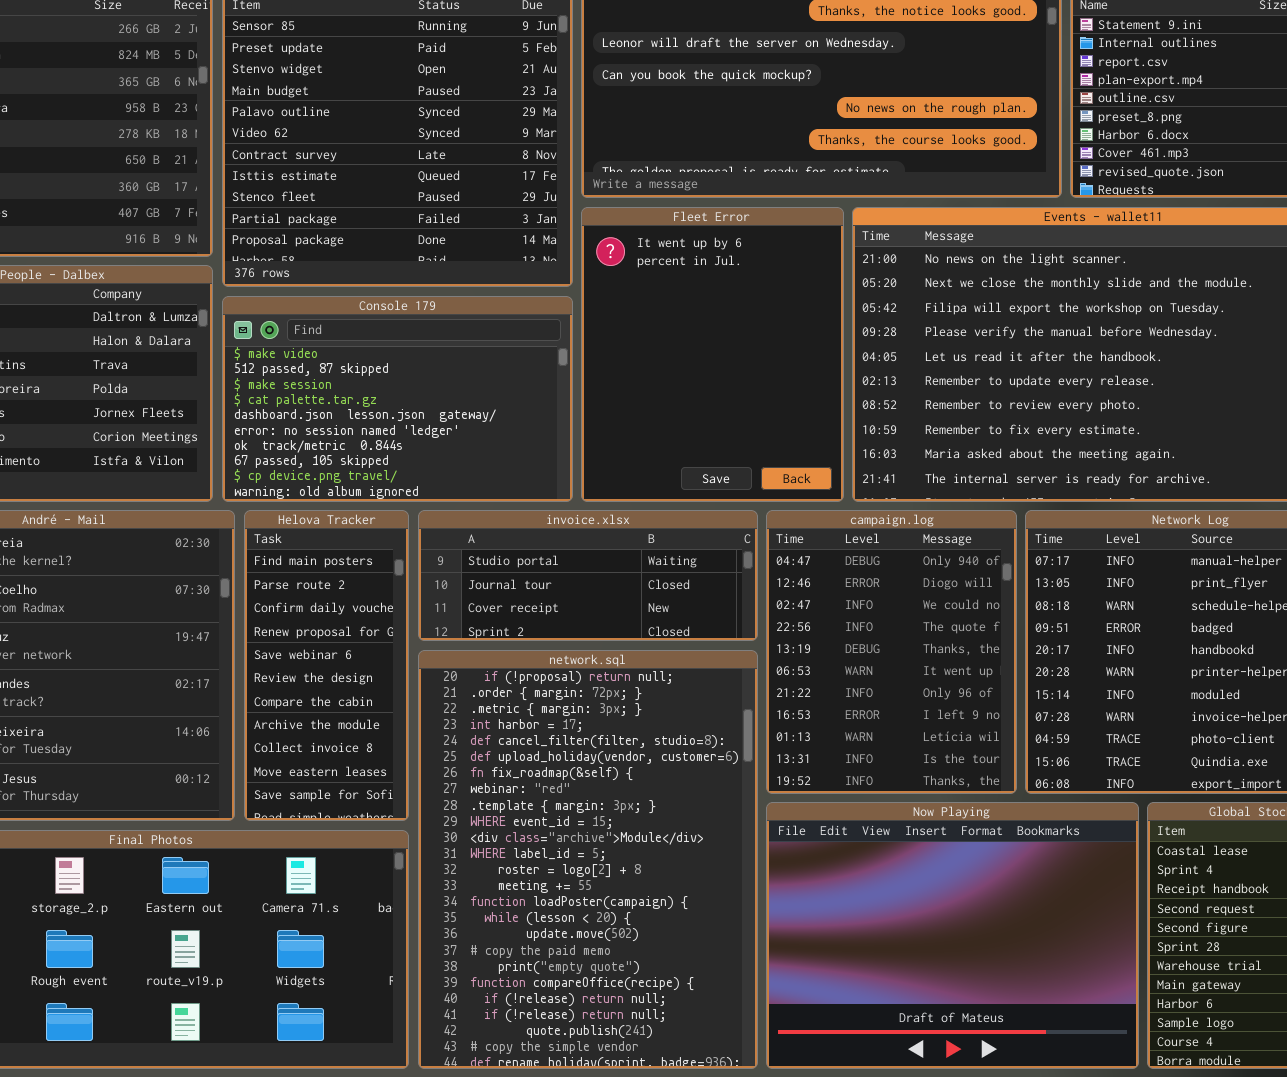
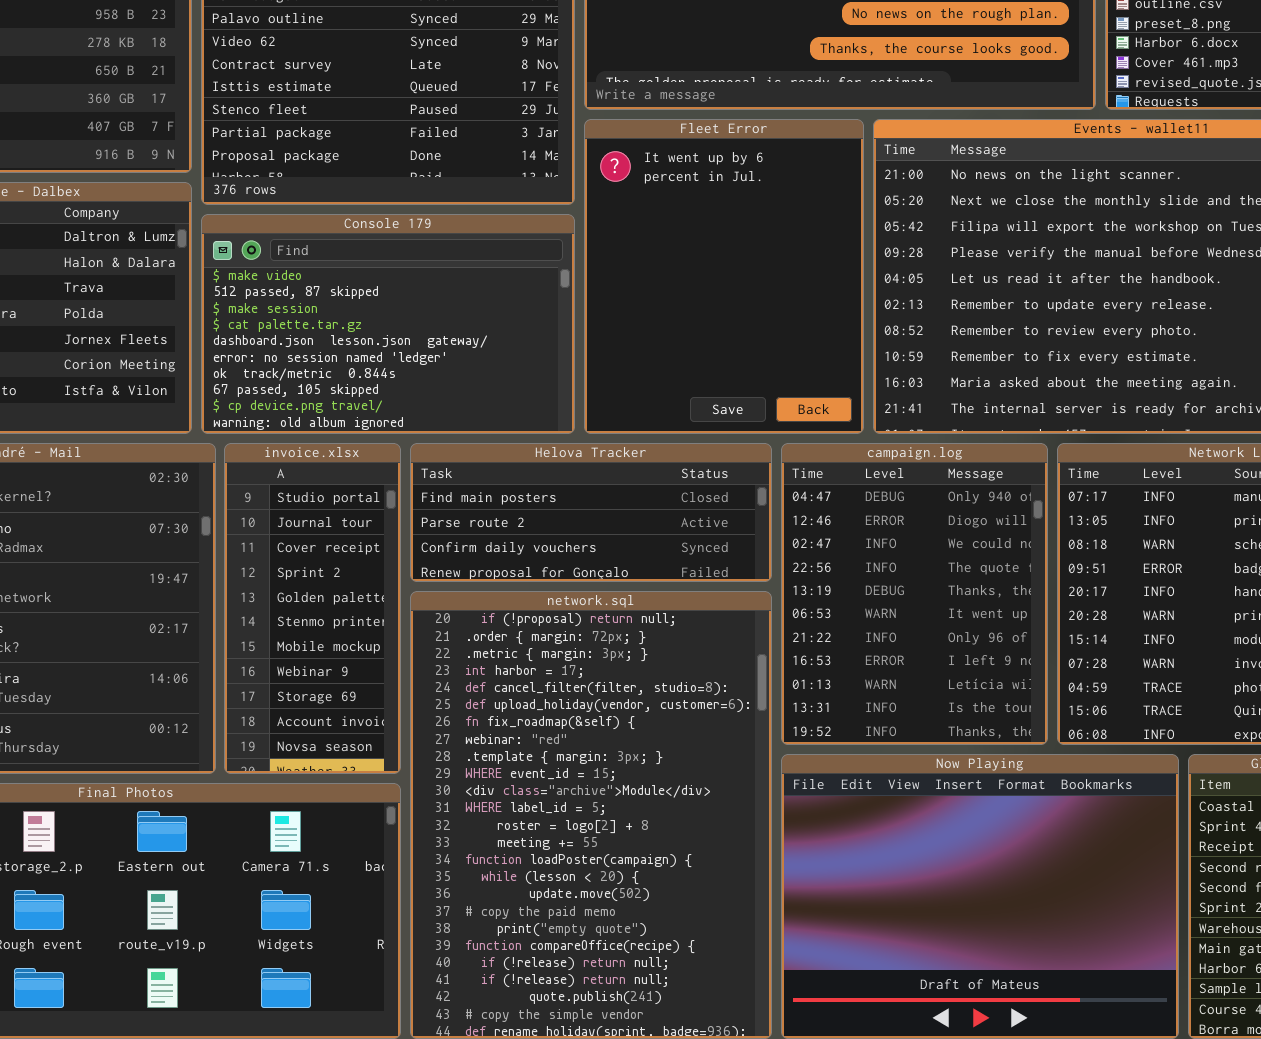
Helova Tracker: [244,510,409,821] -> [410,443,772,582], moved, resized
invoice.xlsx: [418,510,758,641] -> [224,443,401,774], moved, resized

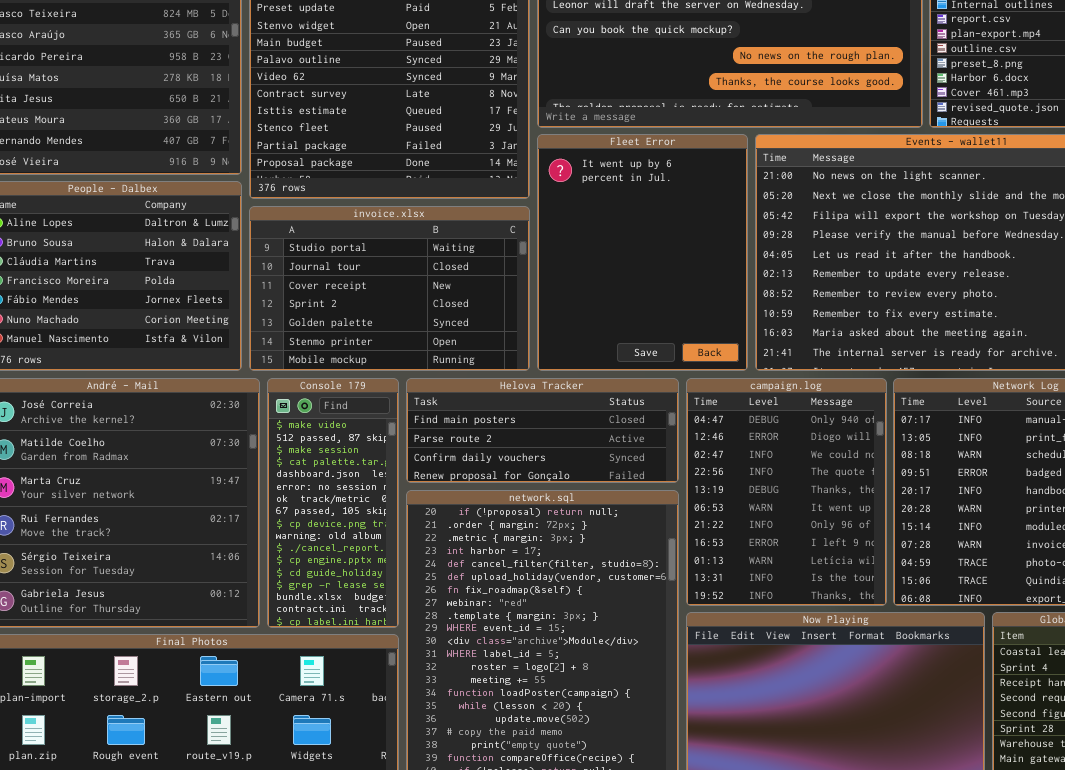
Console 179: [201,214,575,434] -> [267,378,399,628], moved, resized
invoice.xlsx: [224,443,401,774] -> [249,206,530,371], moved, resized

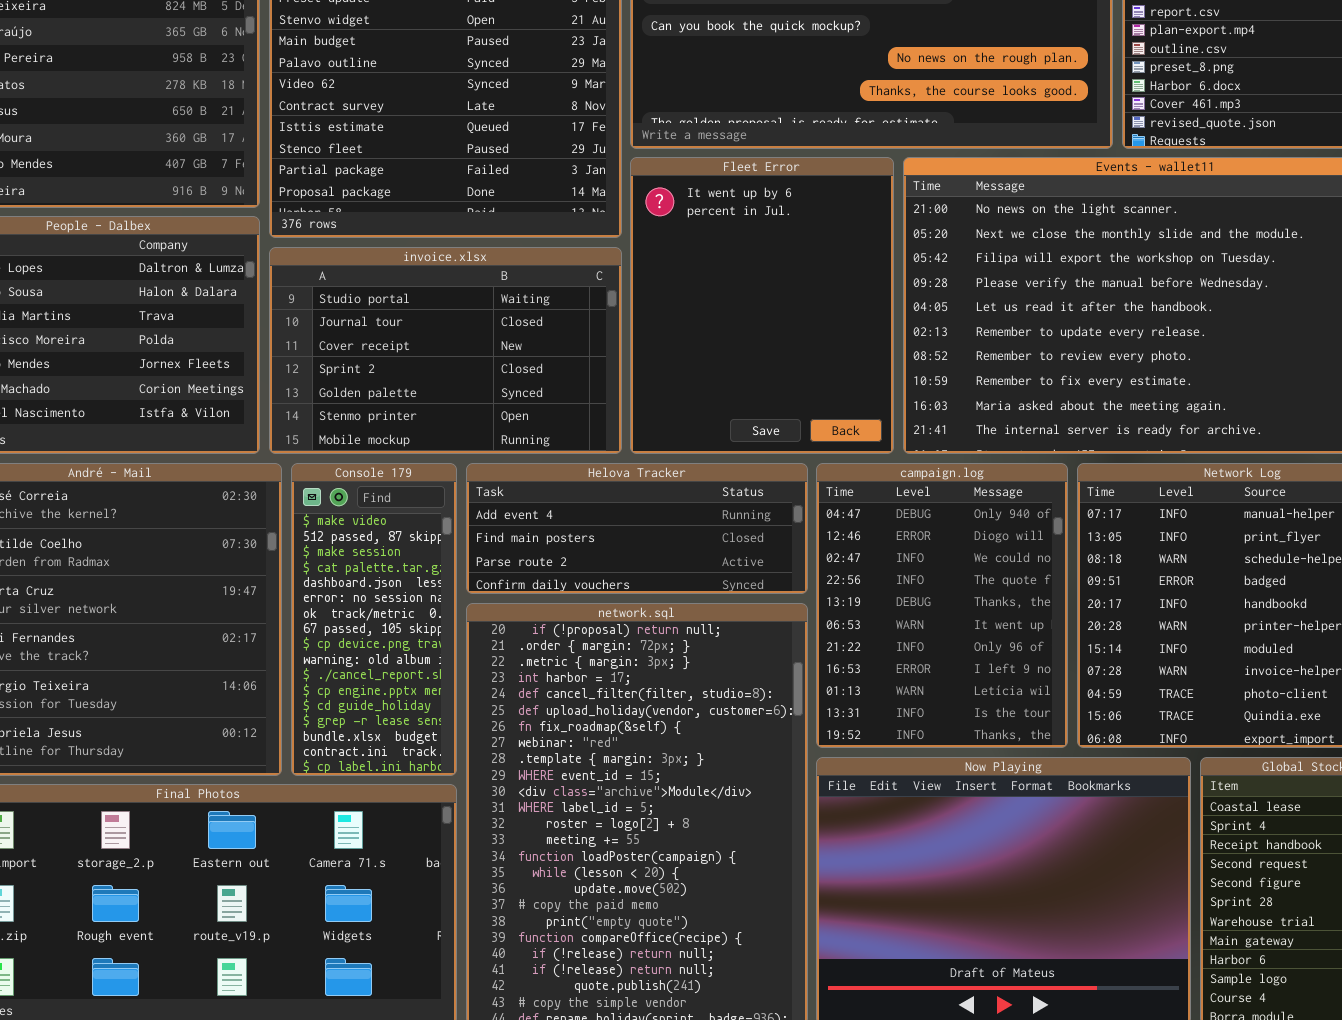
Helova Tracker: [406,378,679,483] -> [466,463,808,594], scrolled up 1 row

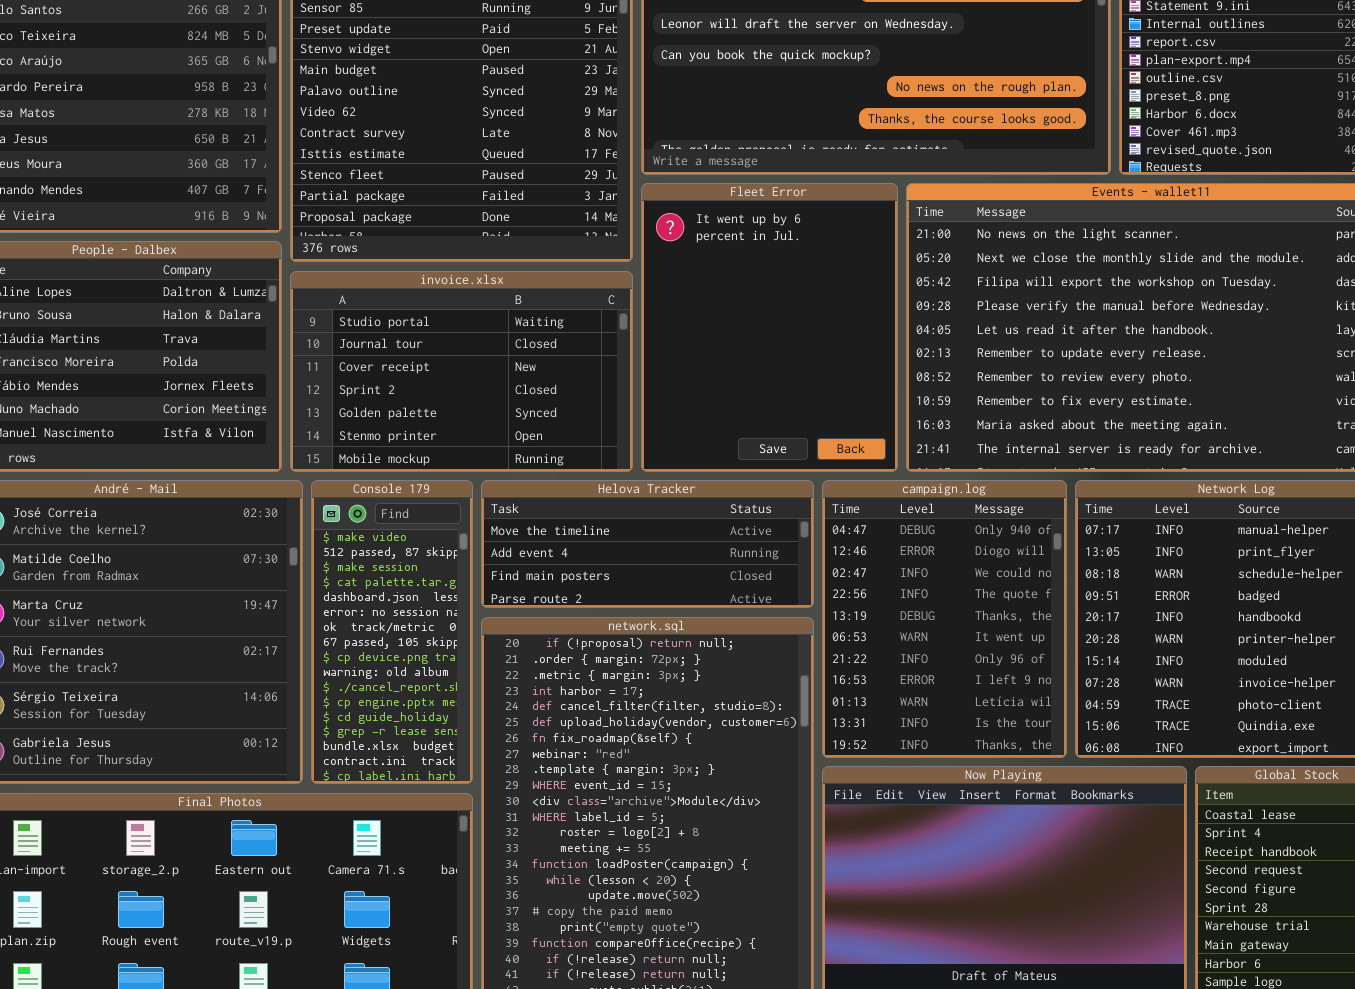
Helova Tracker: [466,463,808,594] -> [481,480,814,608], scrolled up 1 row

